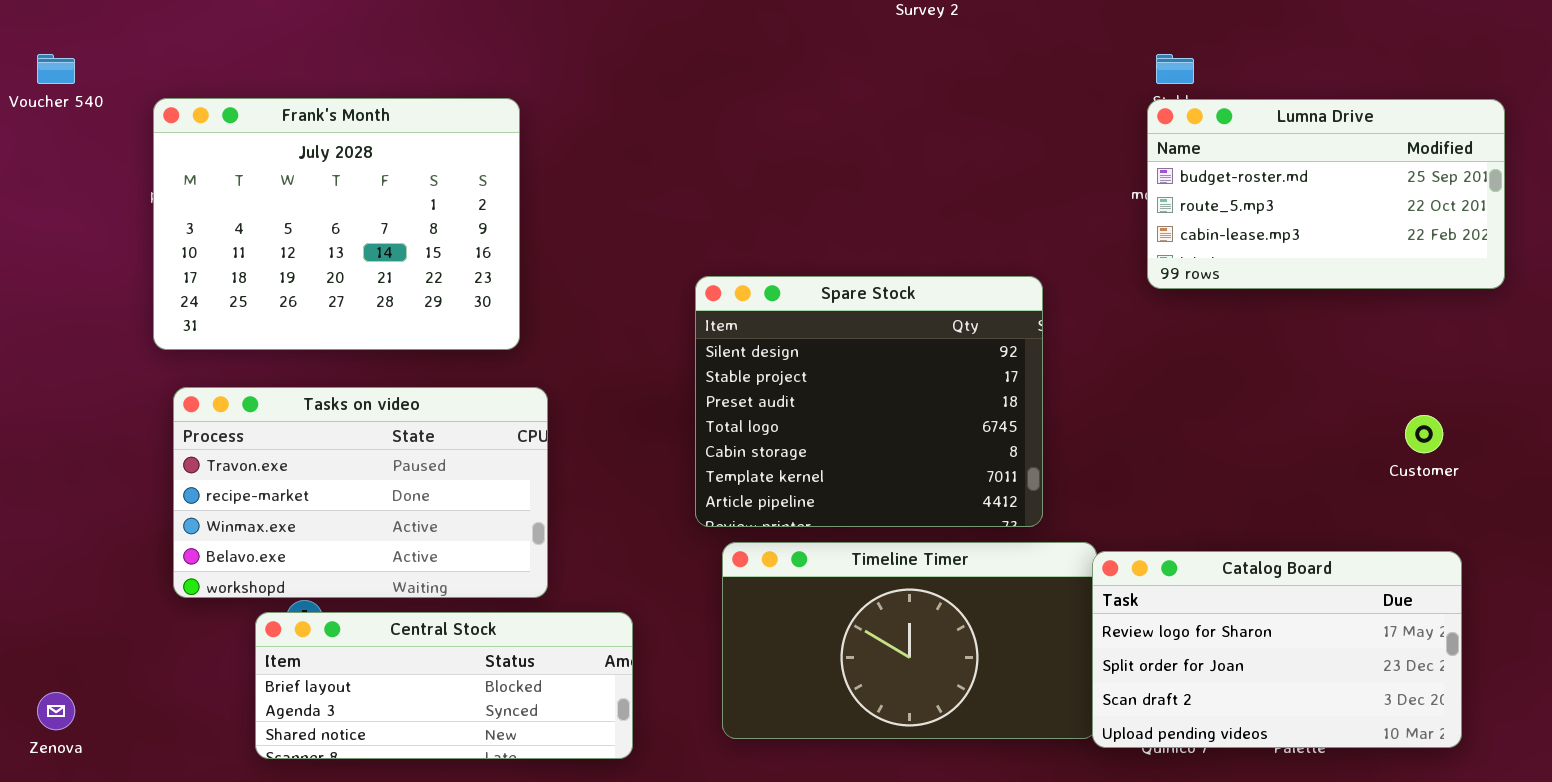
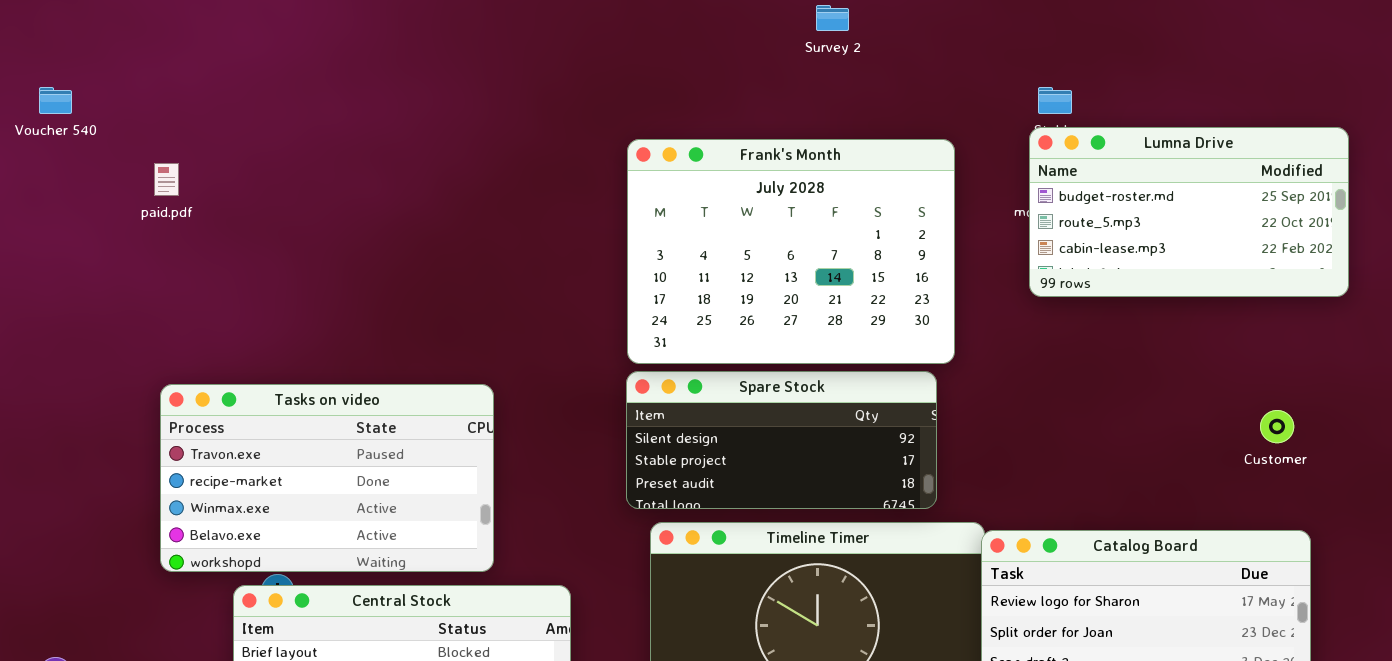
Frank's Month: [153,98,520,350] -> [627,139,955,364], moved
Spare Stock: [695,276,1043,527] -> [626,371,937,509], resized

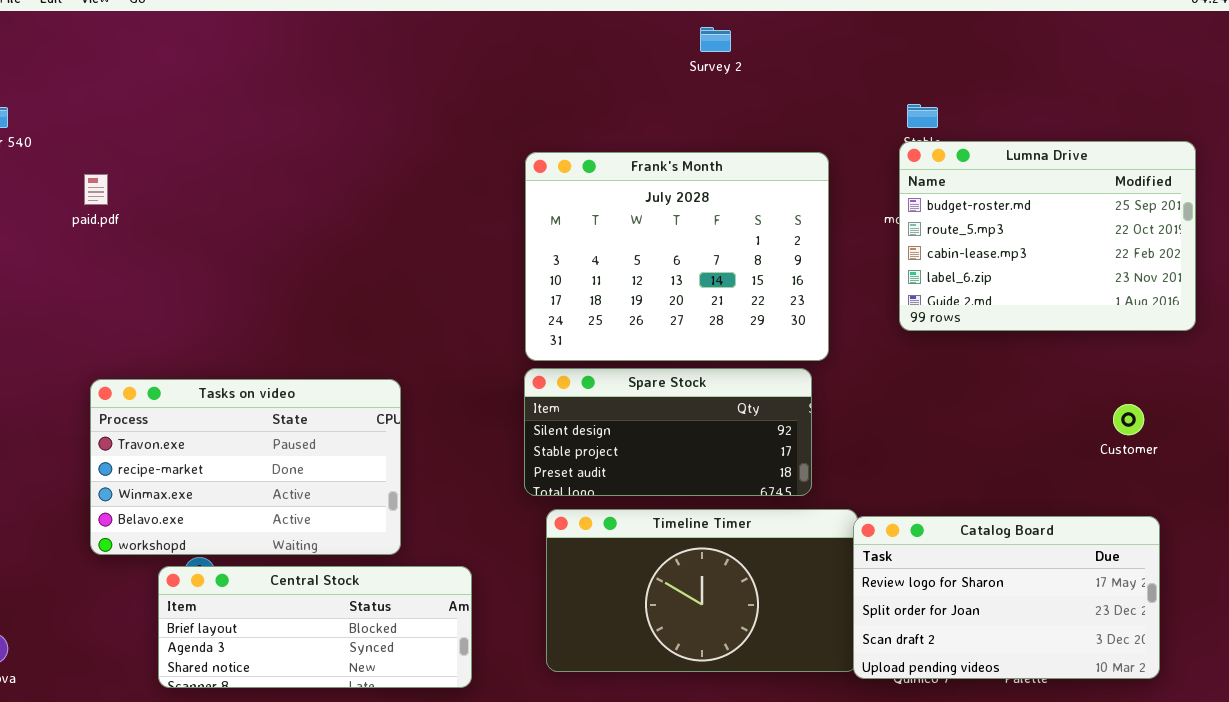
Lumna Drive: [1029,127,1349,297] -> [899,141,1196,331], resized

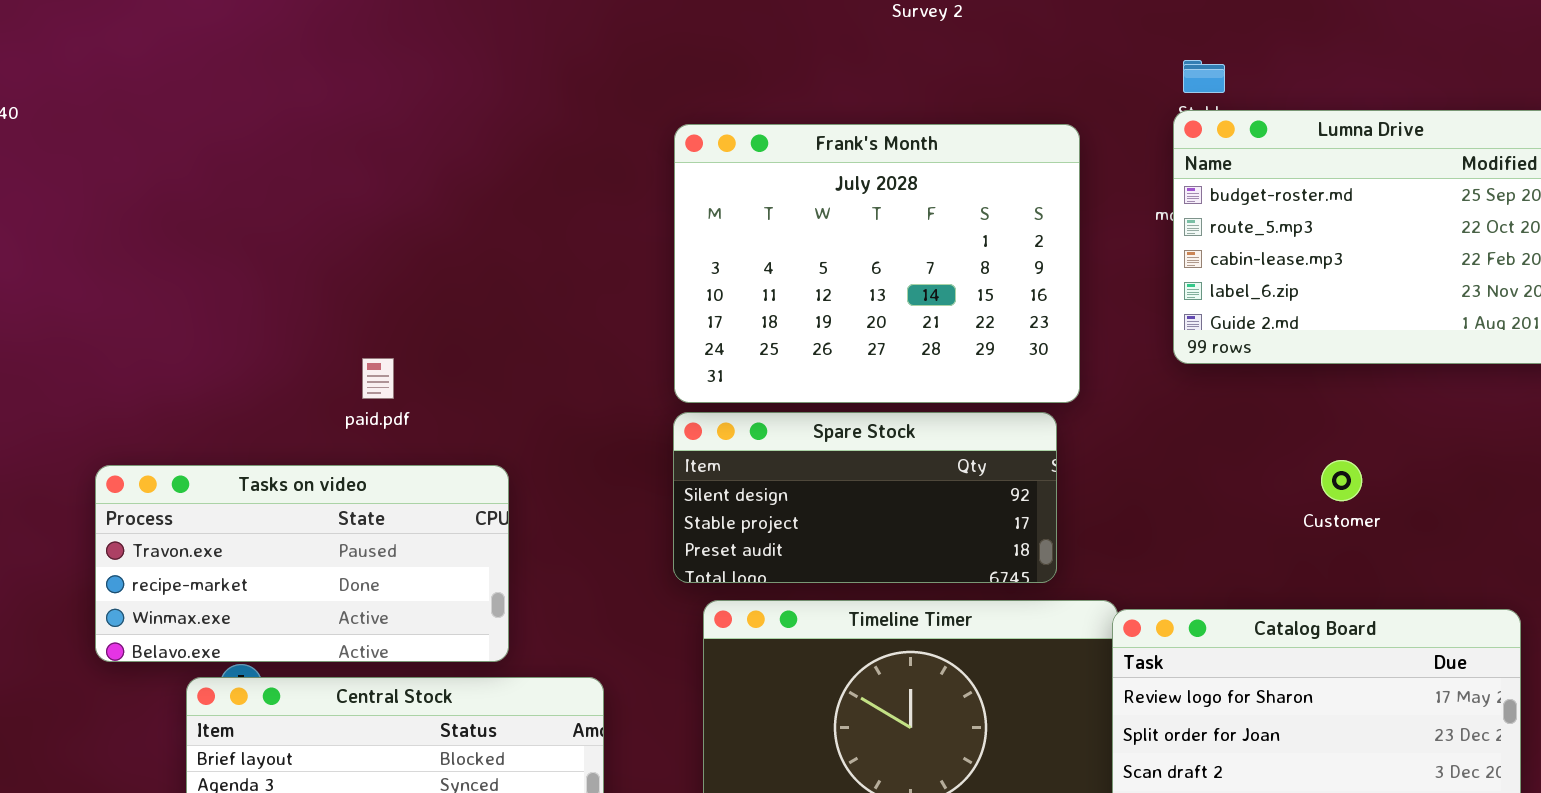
paid.pdf: [84,174,108,205] -> [362,358,394,399], moved
Tasks on video: [90,379,401,555] -> [95,465,509,662], resized
Customer: [1113,404,1144,435] -> [1321,460,1362,501], moved

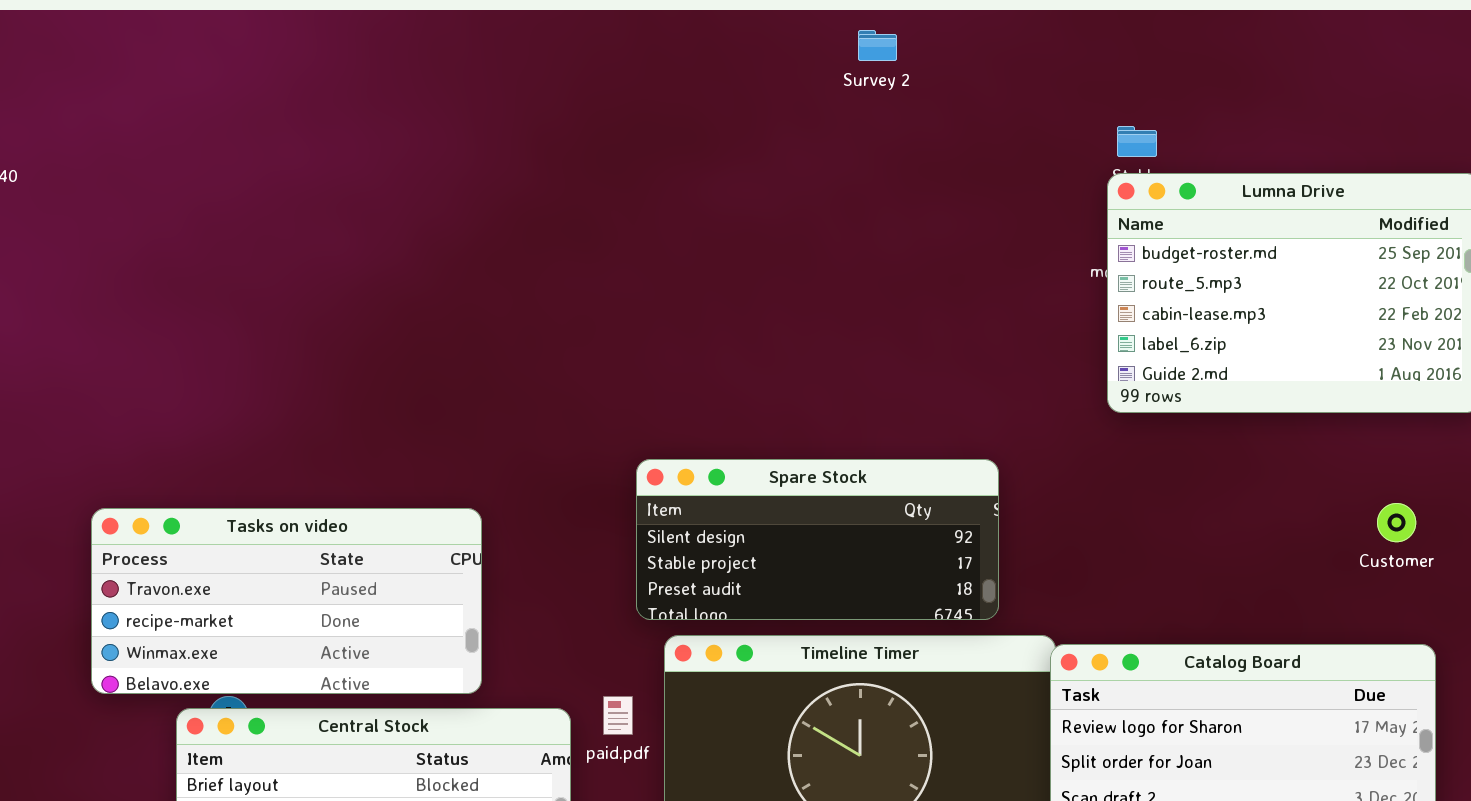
Frank's Month: [674,124,1080,403] -> none, closed
paid.pdf: [362,358,394,399] -> [603,696,633,735], moved
Customer: [1321,460,1362,501] -> [1377,503,1416,542], moved

